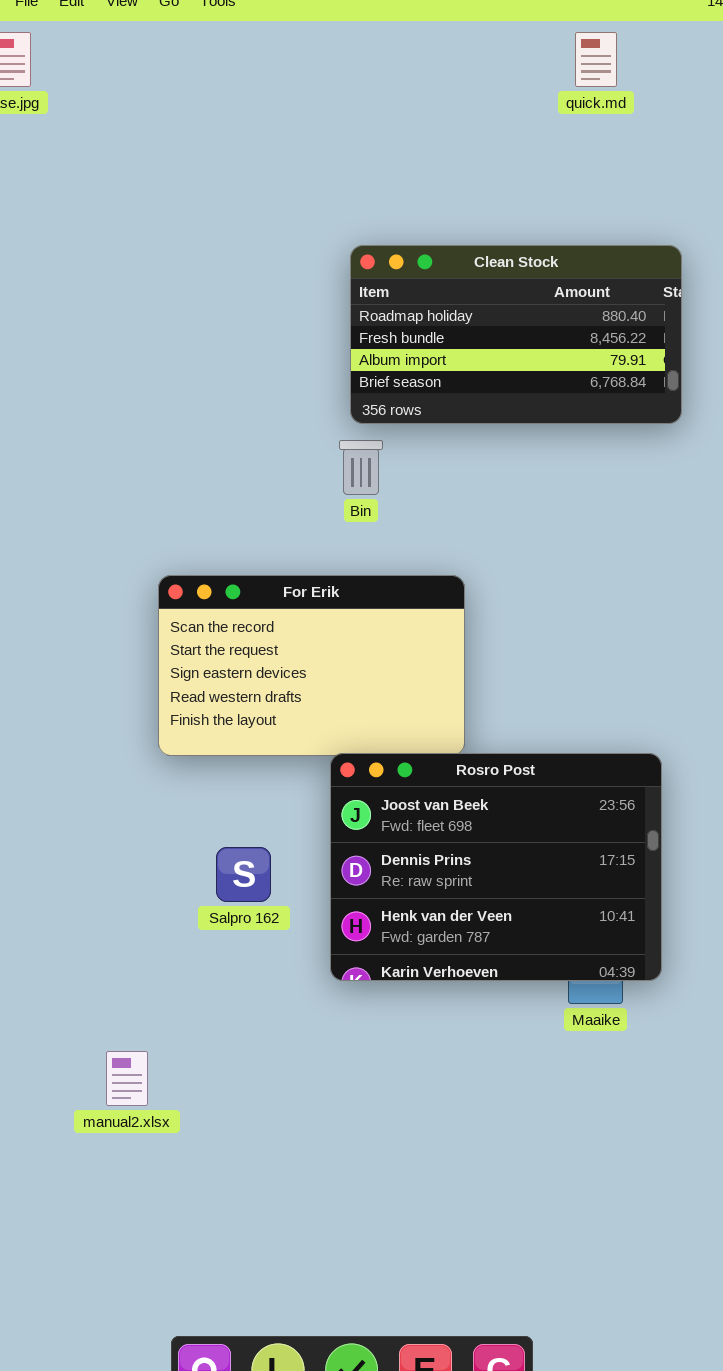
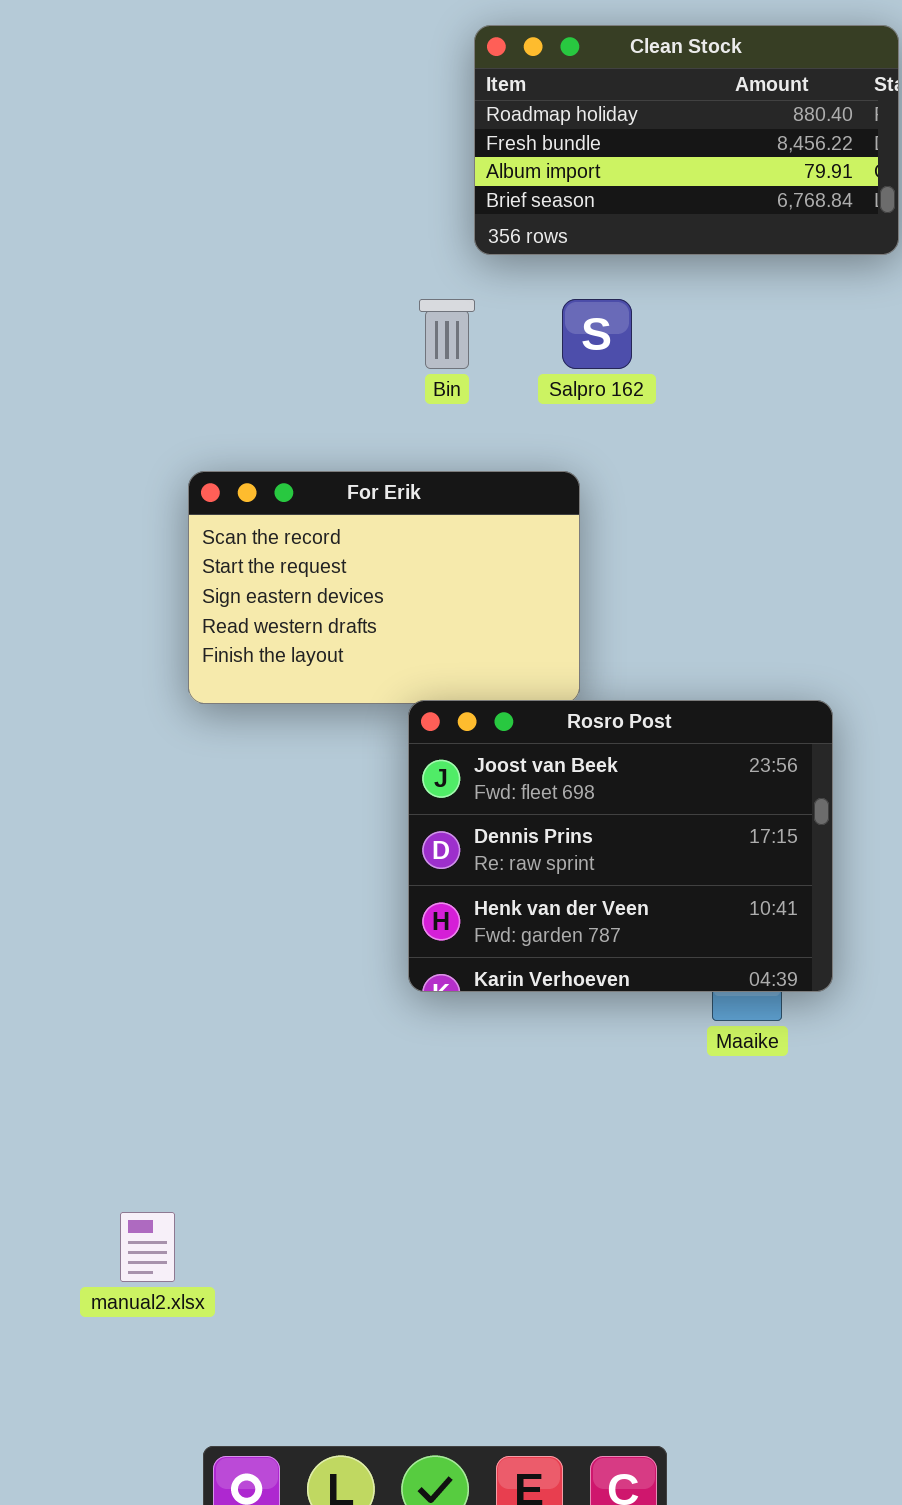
Clean Stock: [350,245,682,424] -> [474,25,899,255], moved
Salpro 162: [216,847,271,902] -> [562,299,632,369], moved
manual2.xlsx: [106,1051,148,1106] -> [120,1212,175,1282], moved

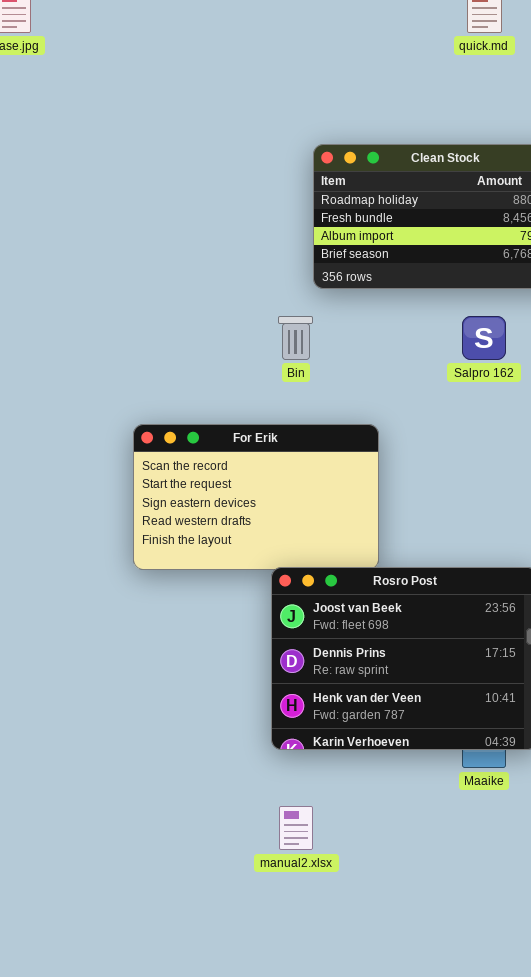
Salpro 162: [562,299,632,369] -> [462,316,506,360], moved
manual2.xlsx: [120,1212,175,1282] -> [279,806,313,850], moved

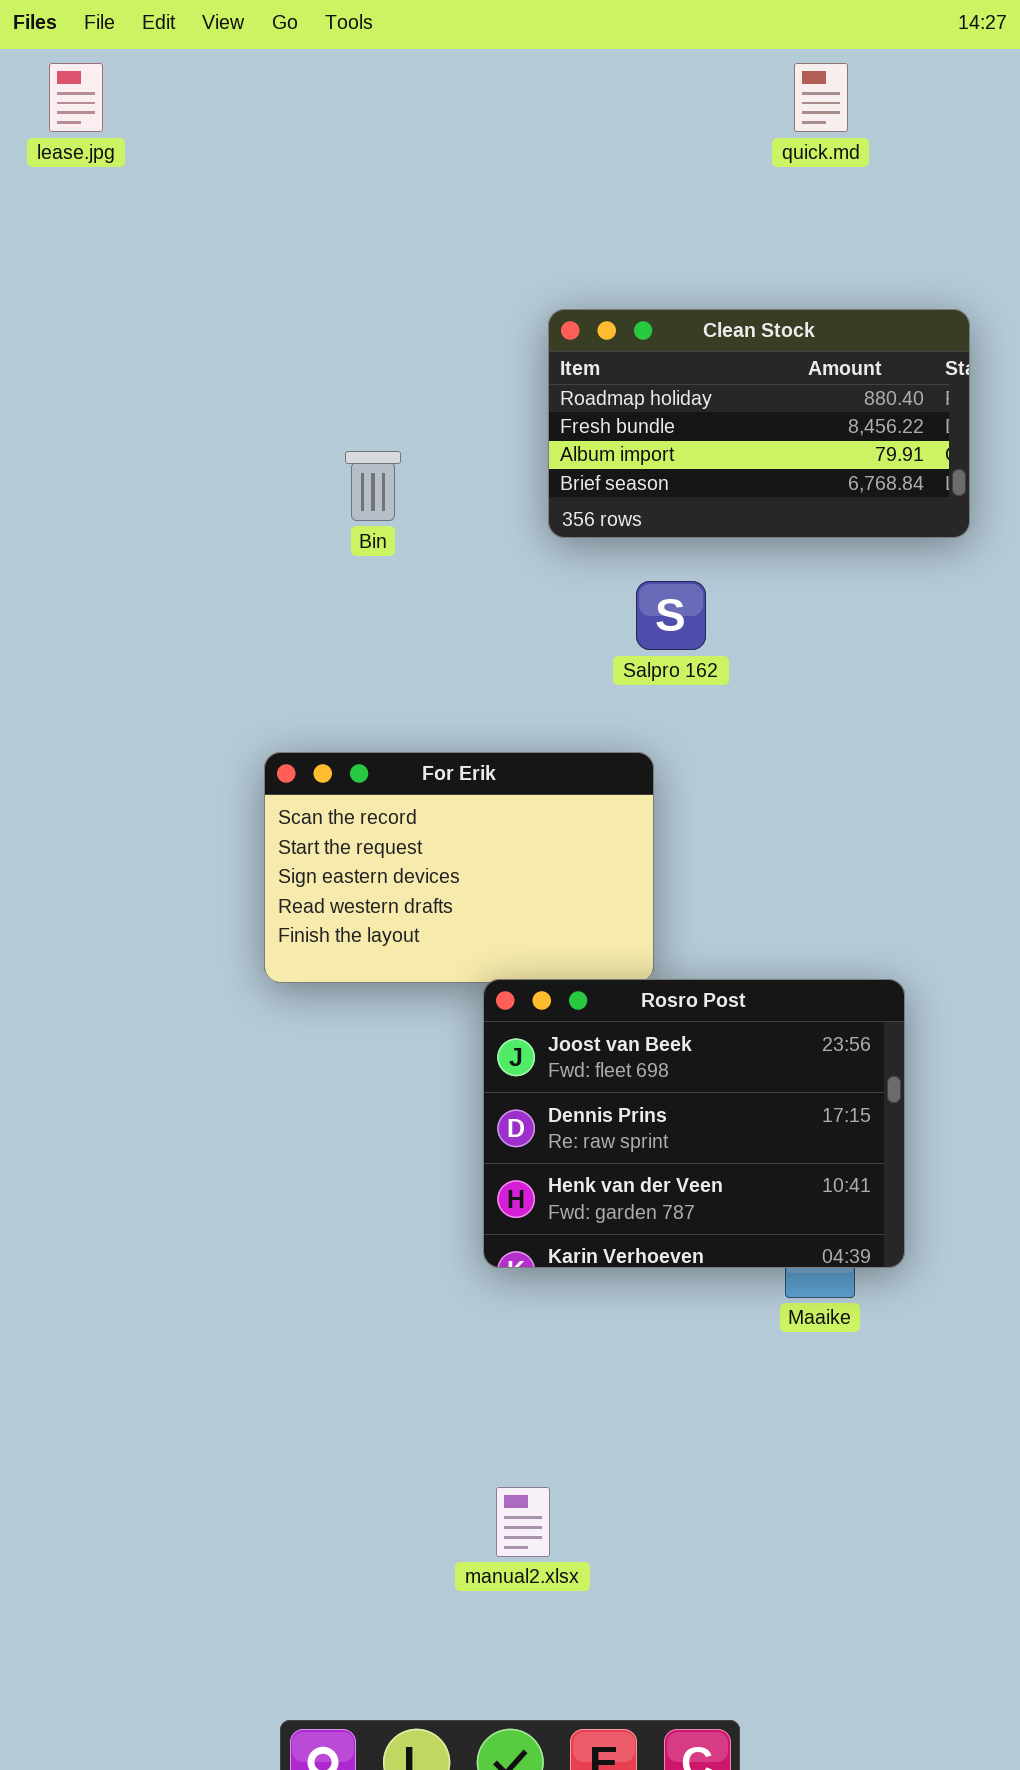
Bin: [278,316,313,360] -> [345,451,401,521], moved
Salpro 162: [462,316,506,360] -> [636,581,706,650], moved
manual2.xlsx: [279,806,313,850] -> [496,1487,550,1557], moved

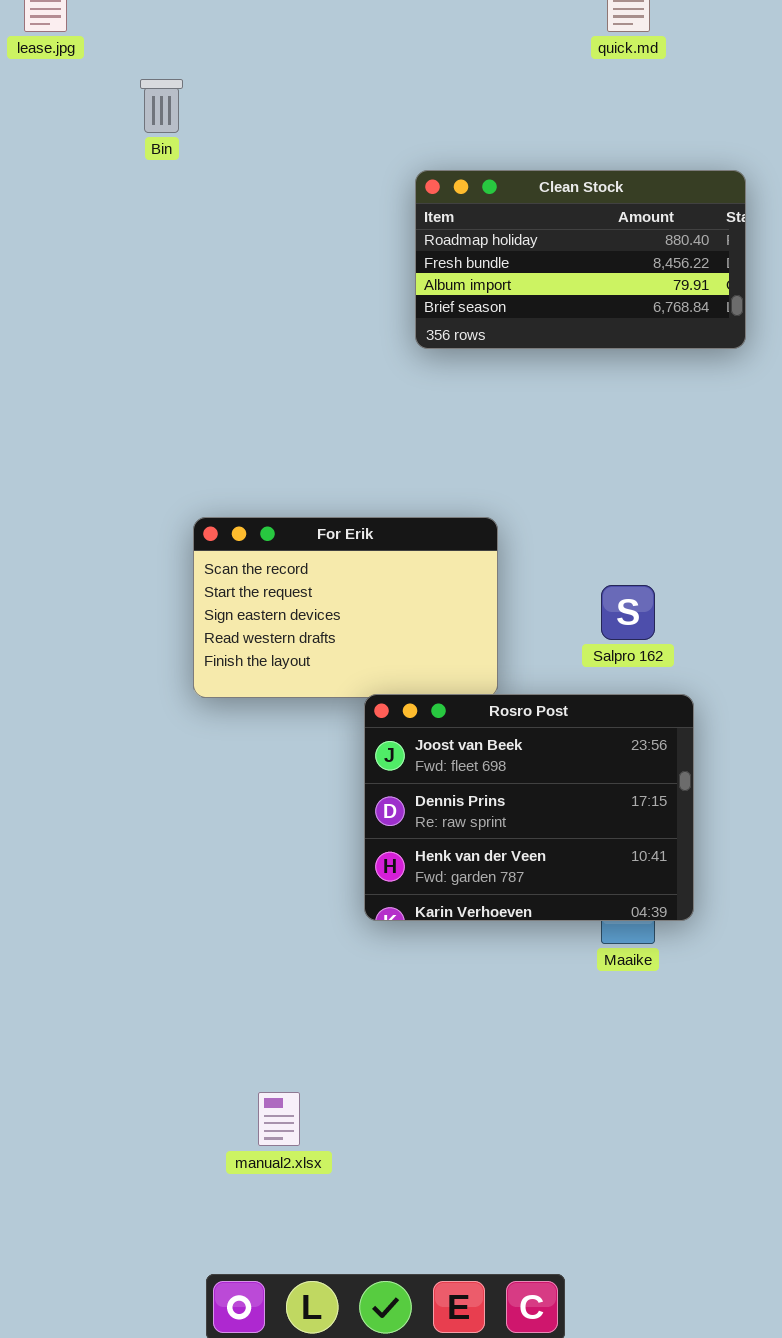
Bin: [345,451,401,521] -> [140,79,183,133], moved
Salpro 162: [636,581,706,650] -> [601,585,655,640], moved
manual2.xlsx: [496,1487,550,1557] -> [258,1092,300,1146], moved

